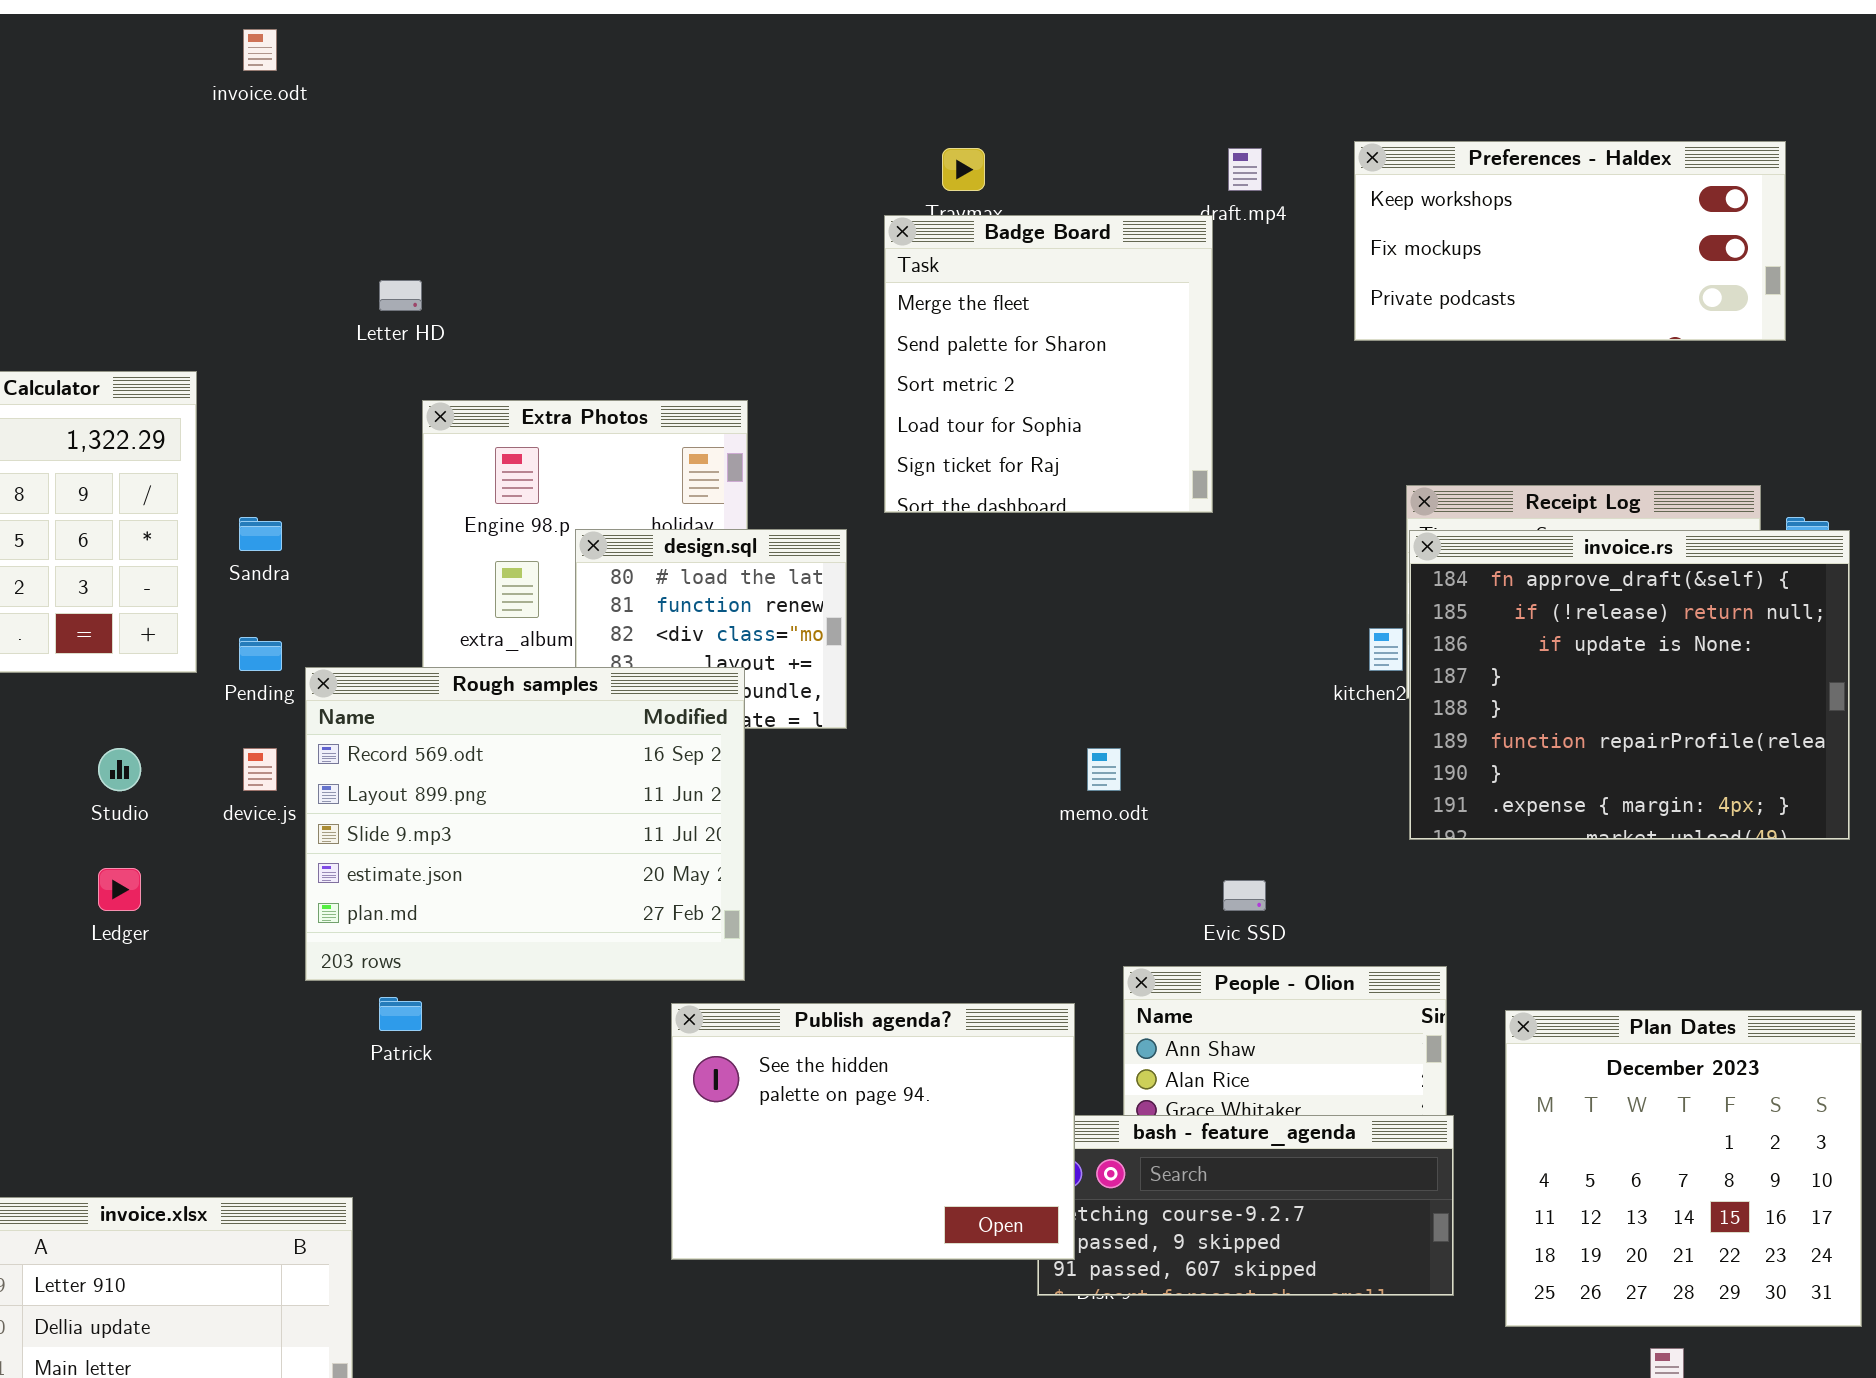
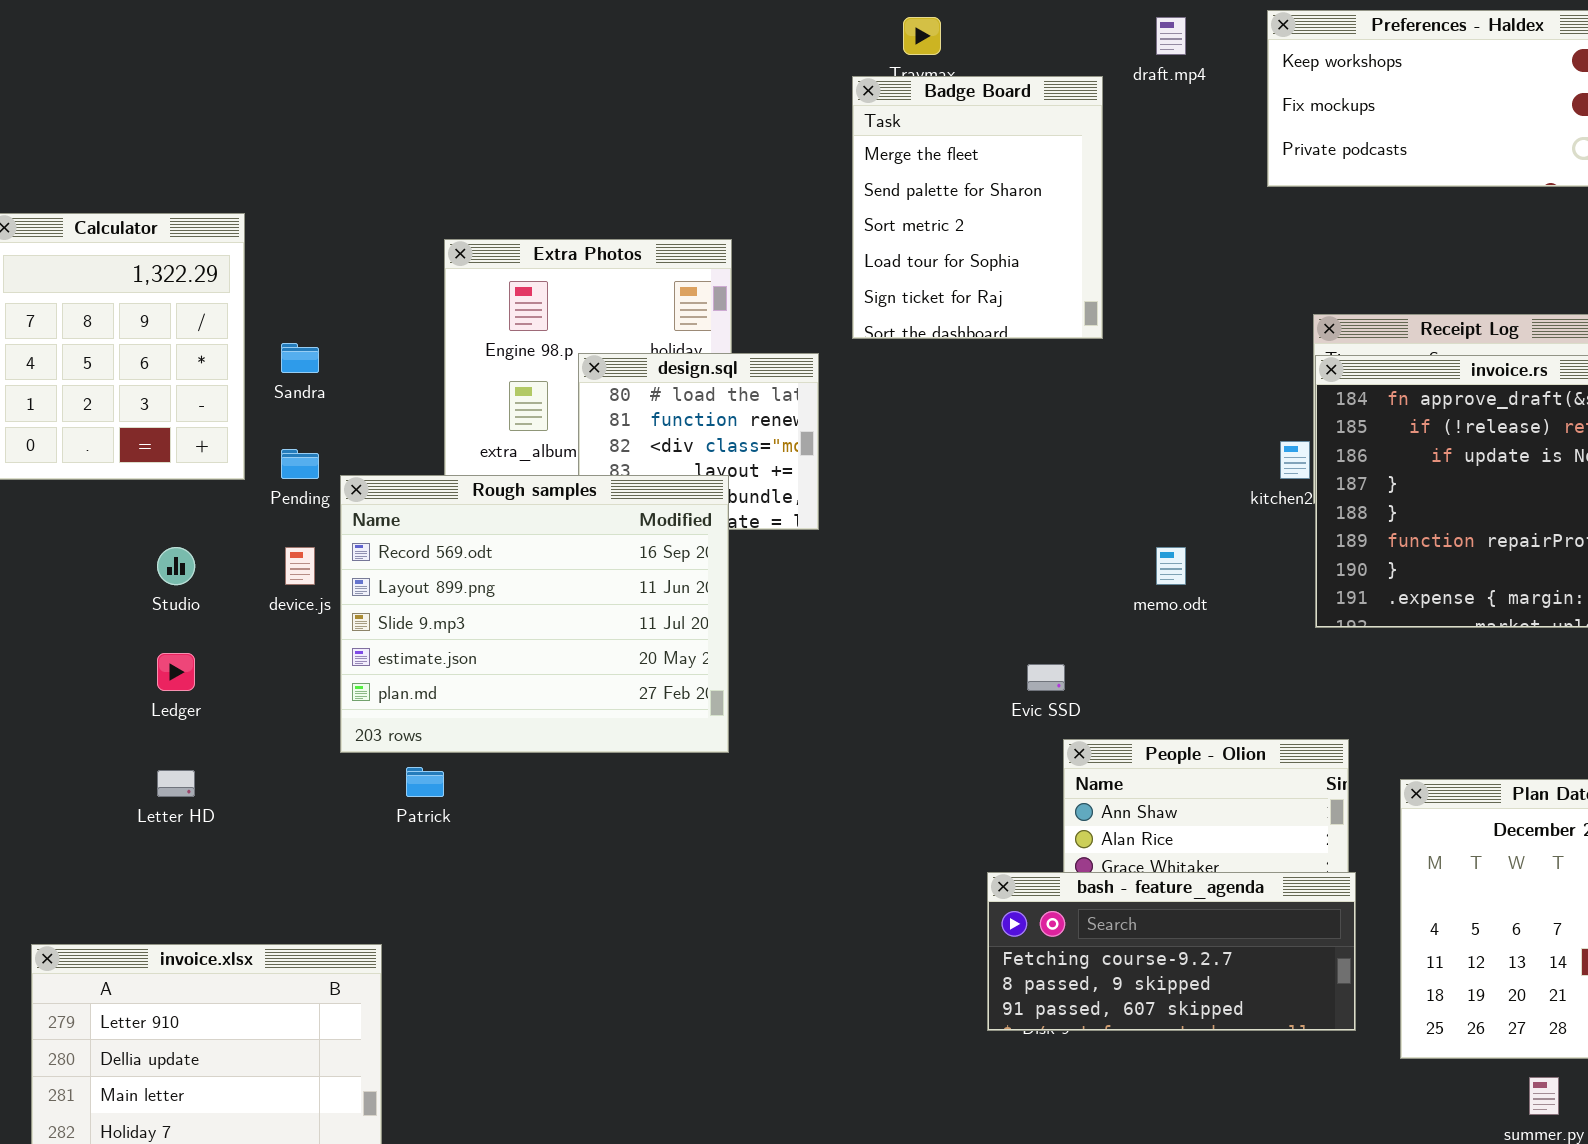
Badge Board: [884,215,1213,513] -> [852,76,1103,339], resized
Letter HD: [379,280,422,311] -> [157,770,195,797], moved
memo.odt: [1087,748,1121,791] -> [1156,547,1186,585], moved
Evic SSD: [1223,880,1266,911] -> [1027,664,1065,691], moved
Publish agenda?: [671,1003,1075,1260] -> none, closed

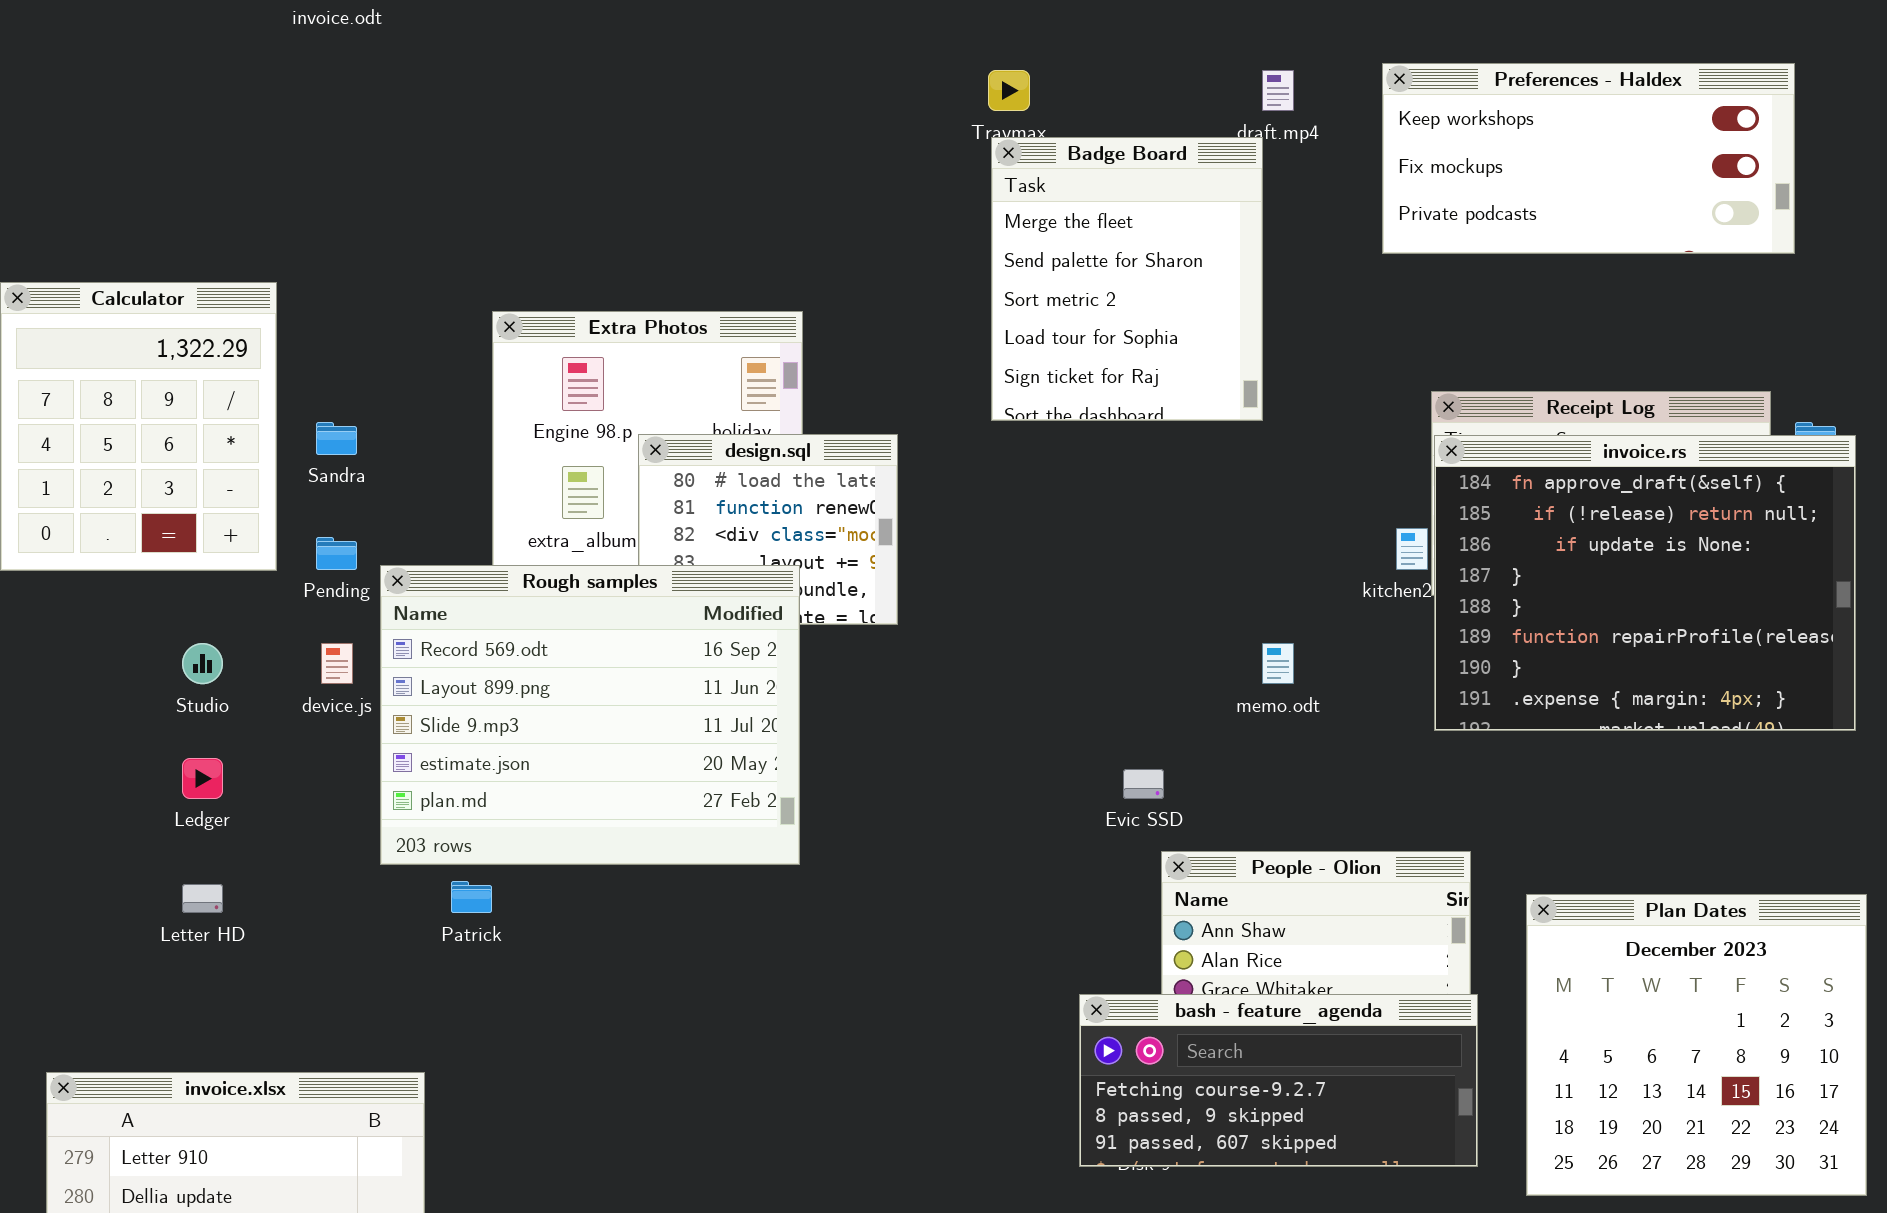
Badge Board: [852,76,1103,339] -> [991,137,1263,421], moved

